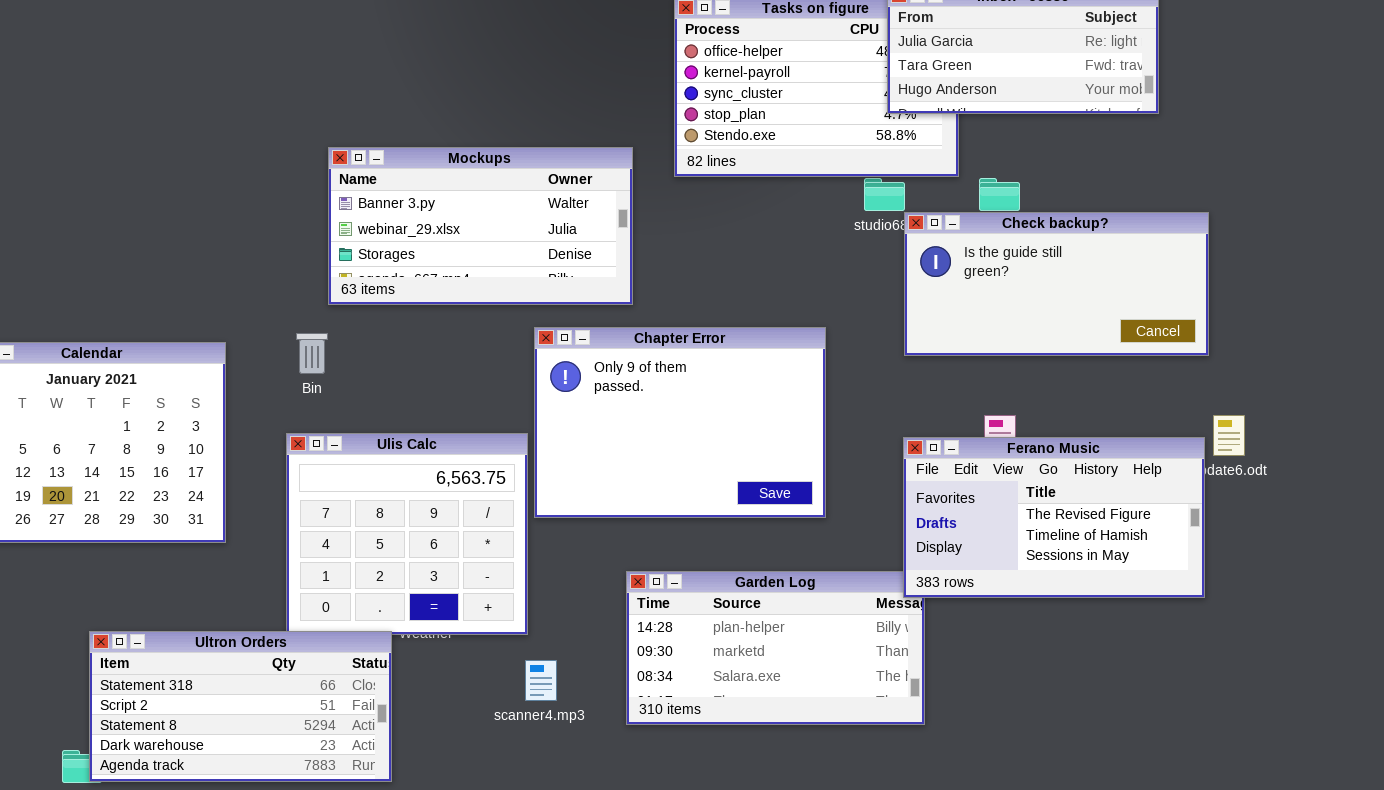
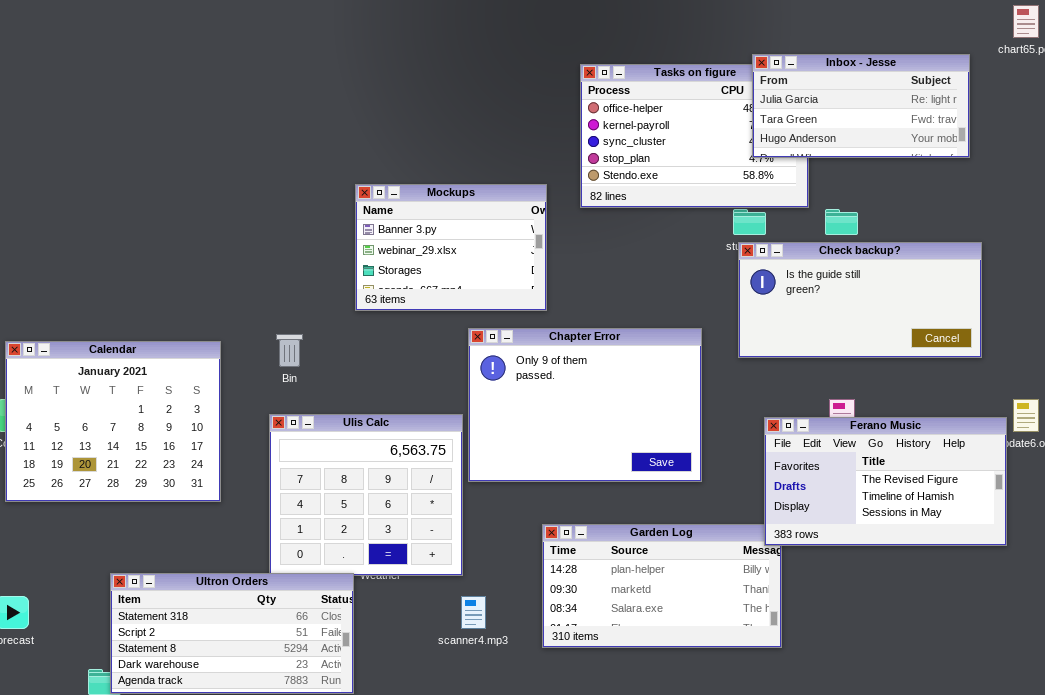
Mockups: [328,147,633,305] -> [355,184,547,311], resized
Check backup?: [904,212,1209,356] -> [738,242,982,358], moved

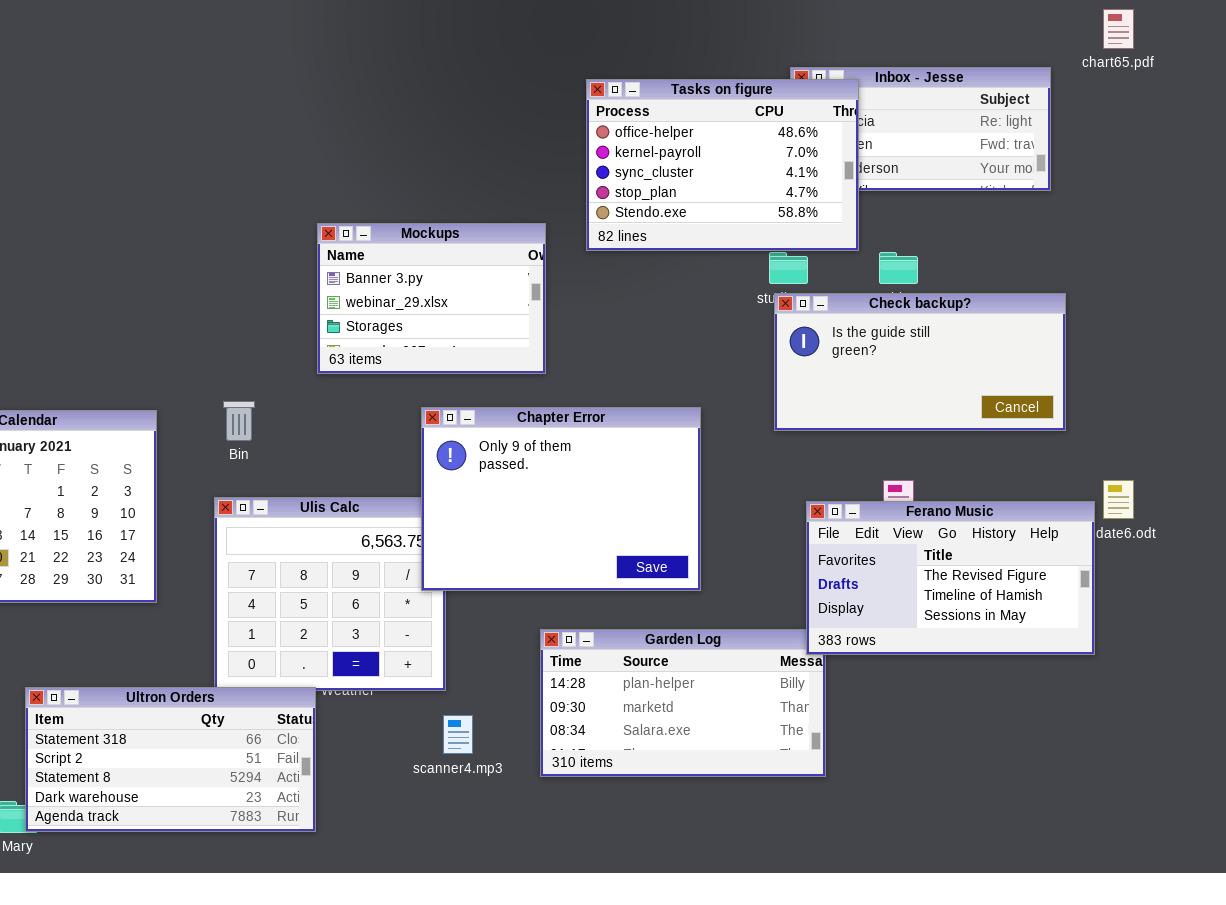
Tasks on figure: [580,64,809,208] -> [586,79,859,251], raised
Chapter Error: [468,328,702,482] -> [421,407,701,591], moved

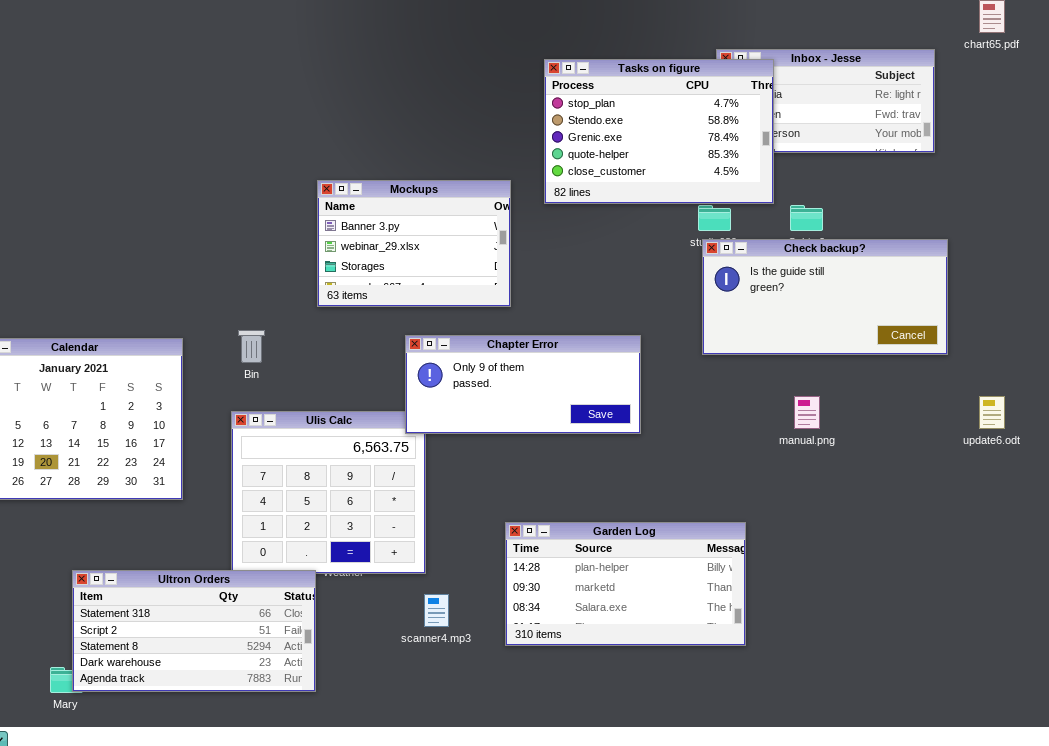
Tasks on figure: [586,79,859,251] -> [544,59,774,204], scrolled down 3 rows
Chapter Error: [421,407,701,591] -> [405,335,641,434], resized
Ferano Music: [806,501,1095,655] -> none, closed

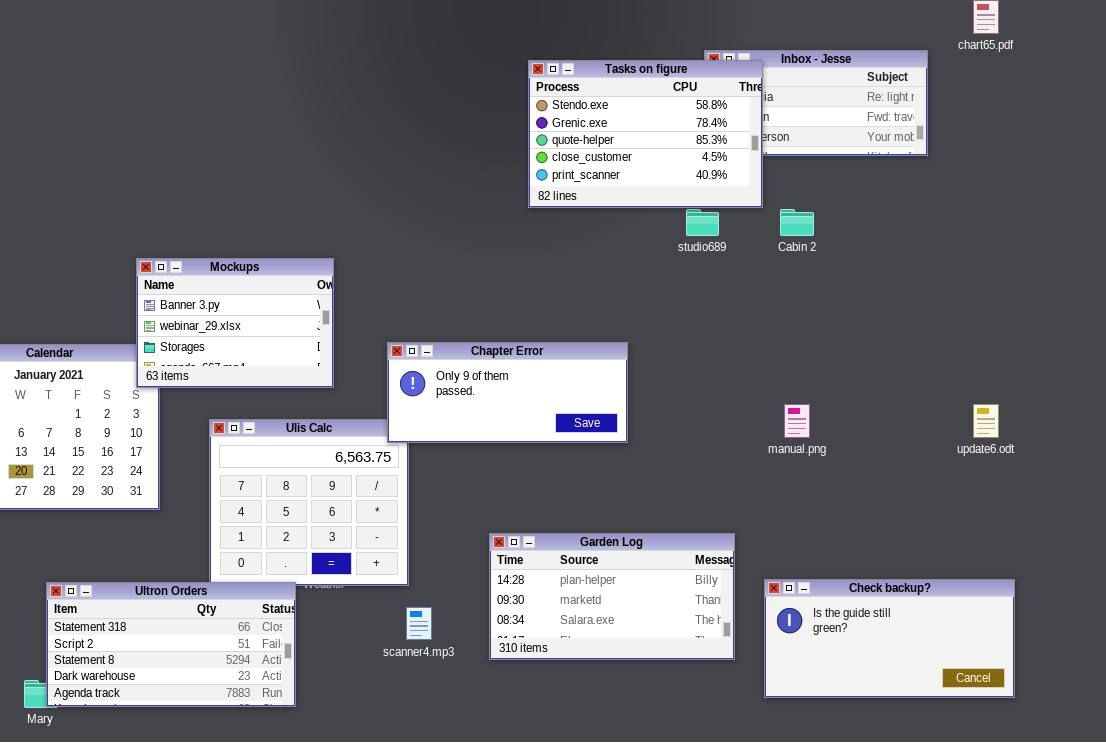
Tasks on figure: [544,59,774,204] -> [528,60,763,208], scrolled down 1 row
Mockups: [317,180,511,307] -> [136,258,334,388], moved
Check backup?: [702,239,948,355] -> [764,579,1015,698], moved

